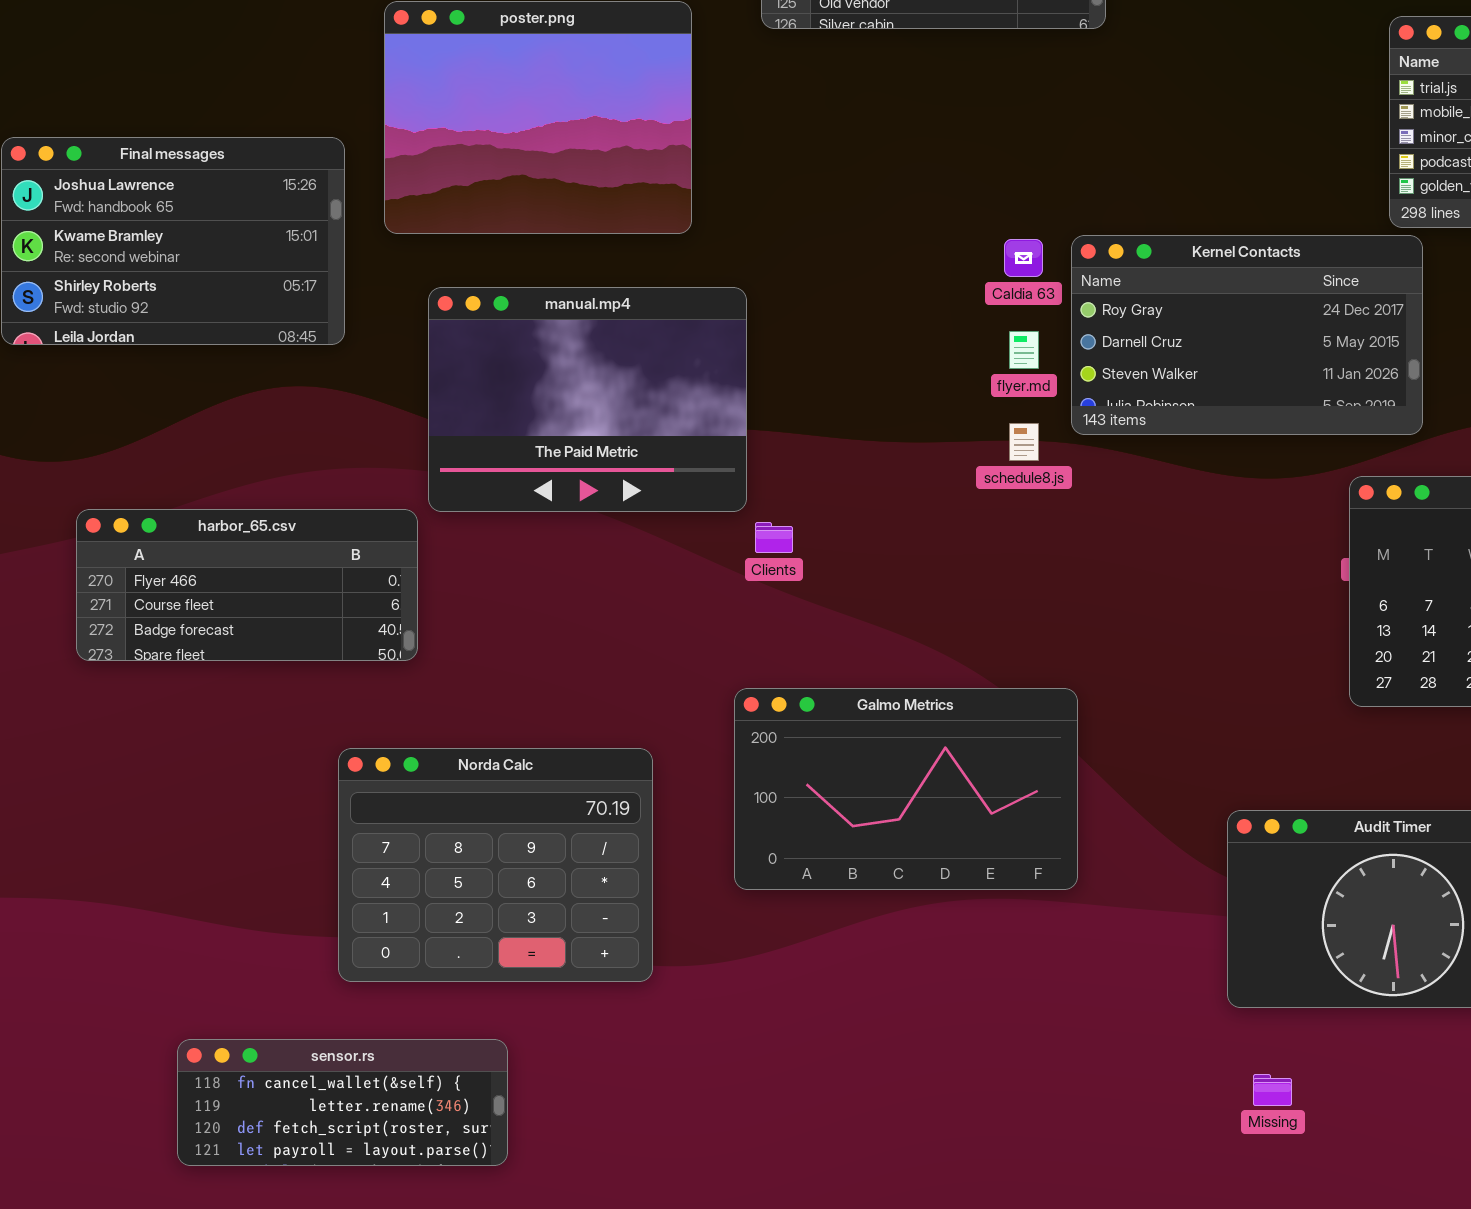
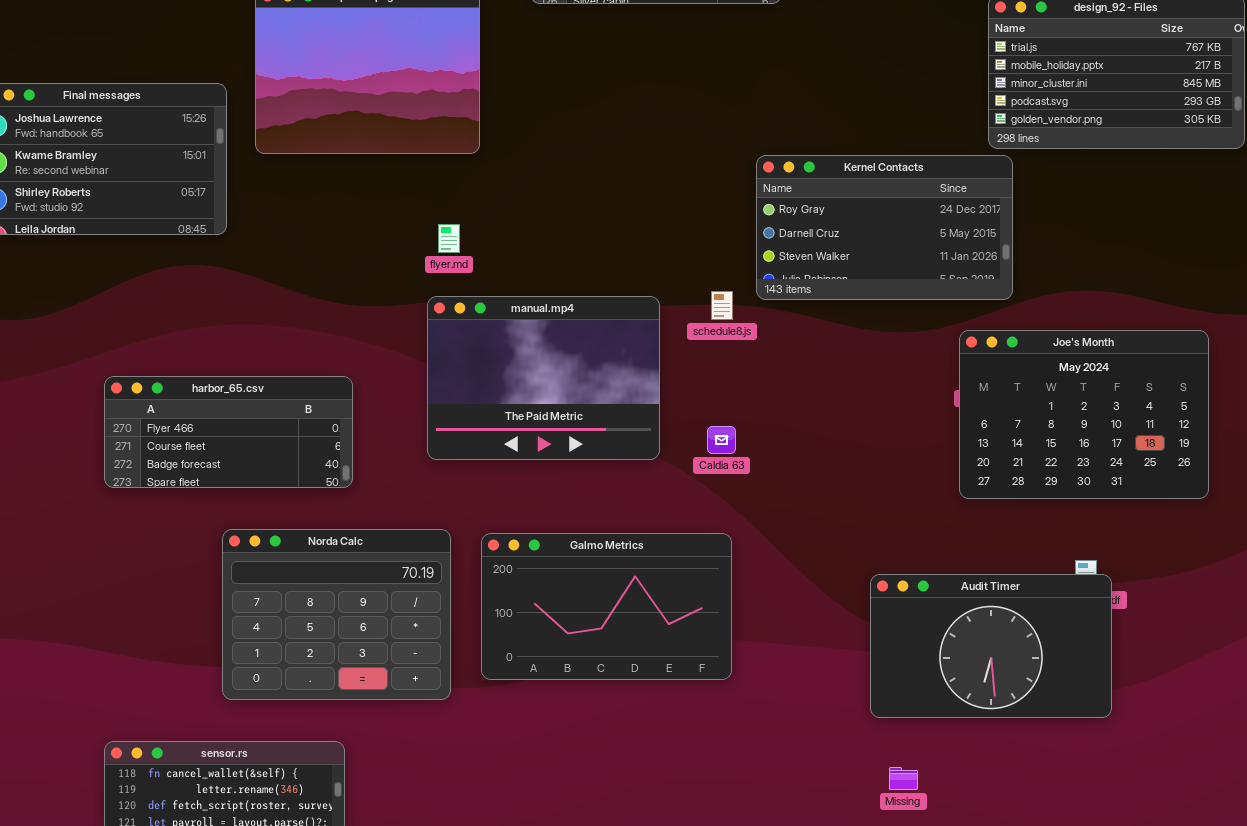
Caldia 63: [1004,239,1043,277] -> [707,426,736,454], moved
manual.mp4: [428,287,747,512] -> [427,296,660,460], moved
flyer.md: [1009,331,1039,369] -> [438,224,460,253], moved
harbor_65.csv: [76,509,418,661] -> [104,376,353,488], moved
Galmo Metrics: [734,688,1078,890] -> [481,533,732,680], moved

